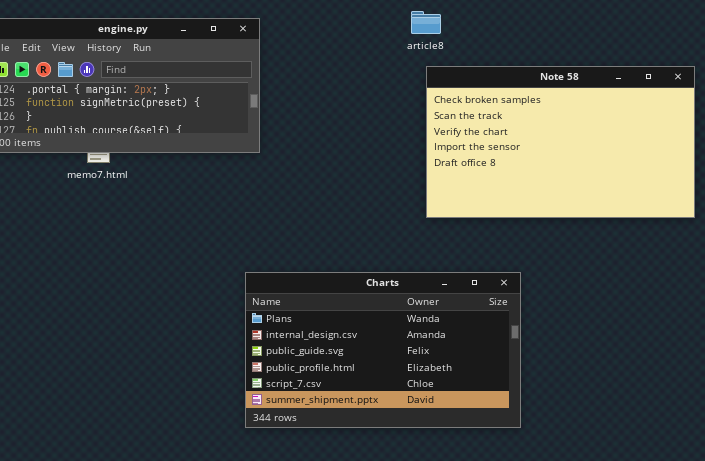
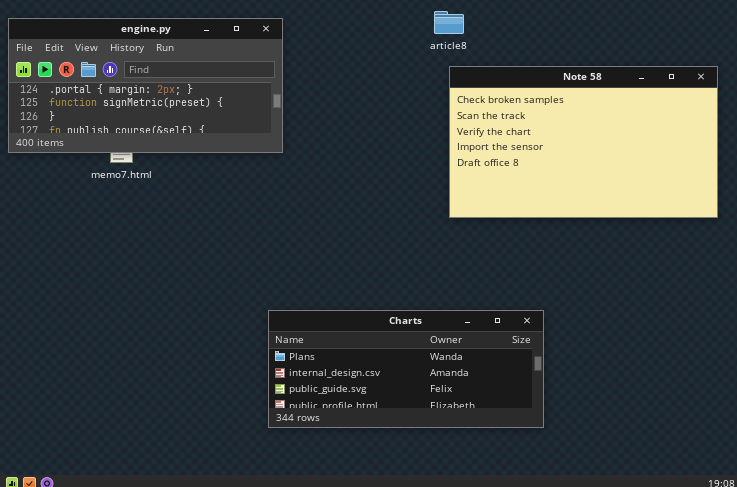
Charts: [245,272,521,428] -> [268,310,544,428], resized

